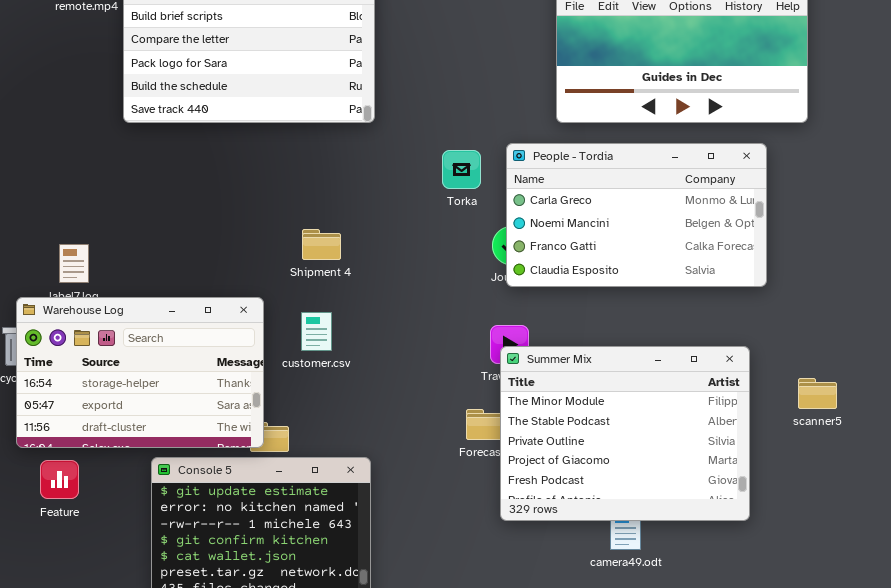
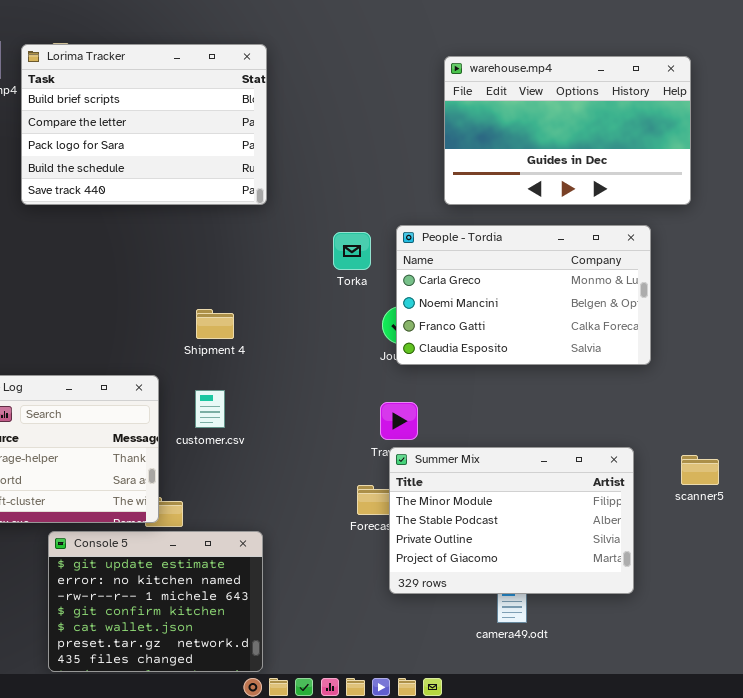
Summer Mix: [500,346,750,521] -> [389,447,634,594], resized

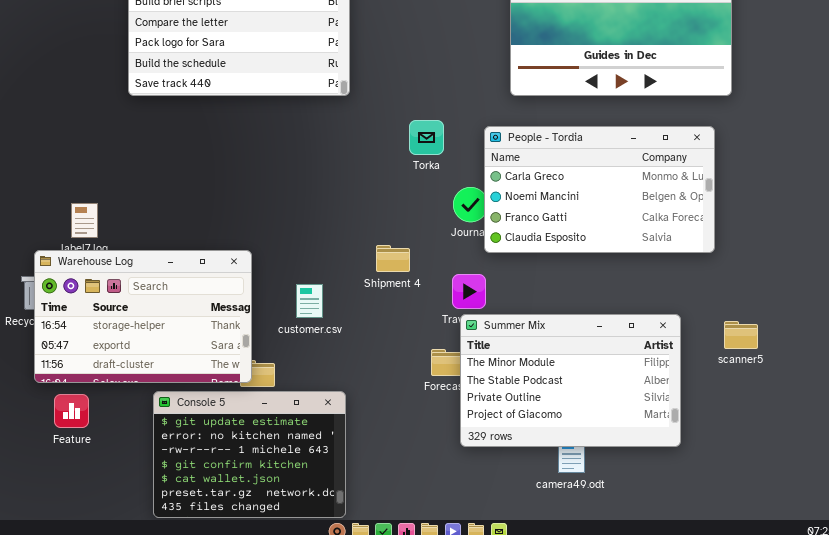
People - Tordia: [396,225,651,365] -> [484,126,715,253], moved
Shipment 4: [196,309,234,339] -> [376,245,410,272], moved
customer.csv: [195,390,225,428] -> [296,284,323,318], moved

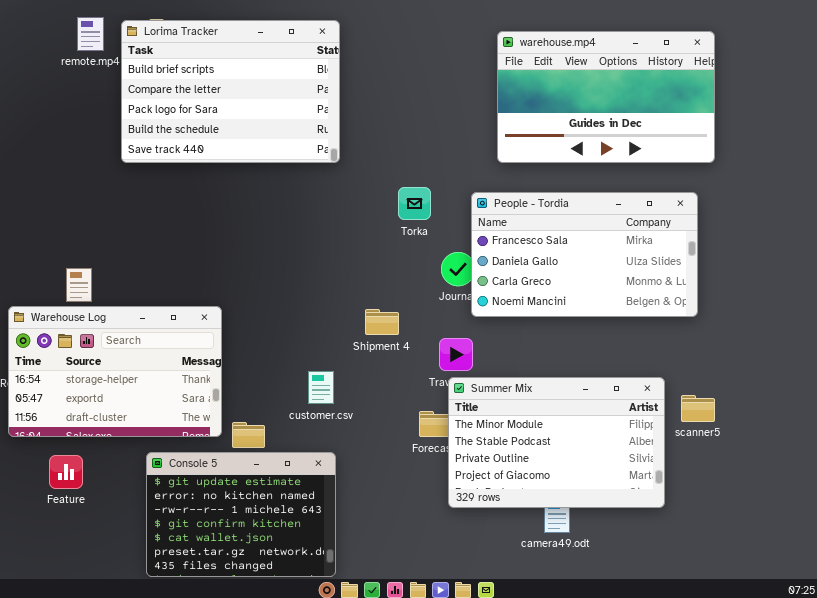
People - Tordia: [484,126,715,253] -> [471,192,698,317], scrolled up 2 rows
Warehouse Log: [34,250,252,383] -> [8,306,222,437], moved
customer.csv: [296,284,323,318] -> [308,371,334,404], moved
scanner5: [724,321,758,349] -> [681,395,715,422], moved

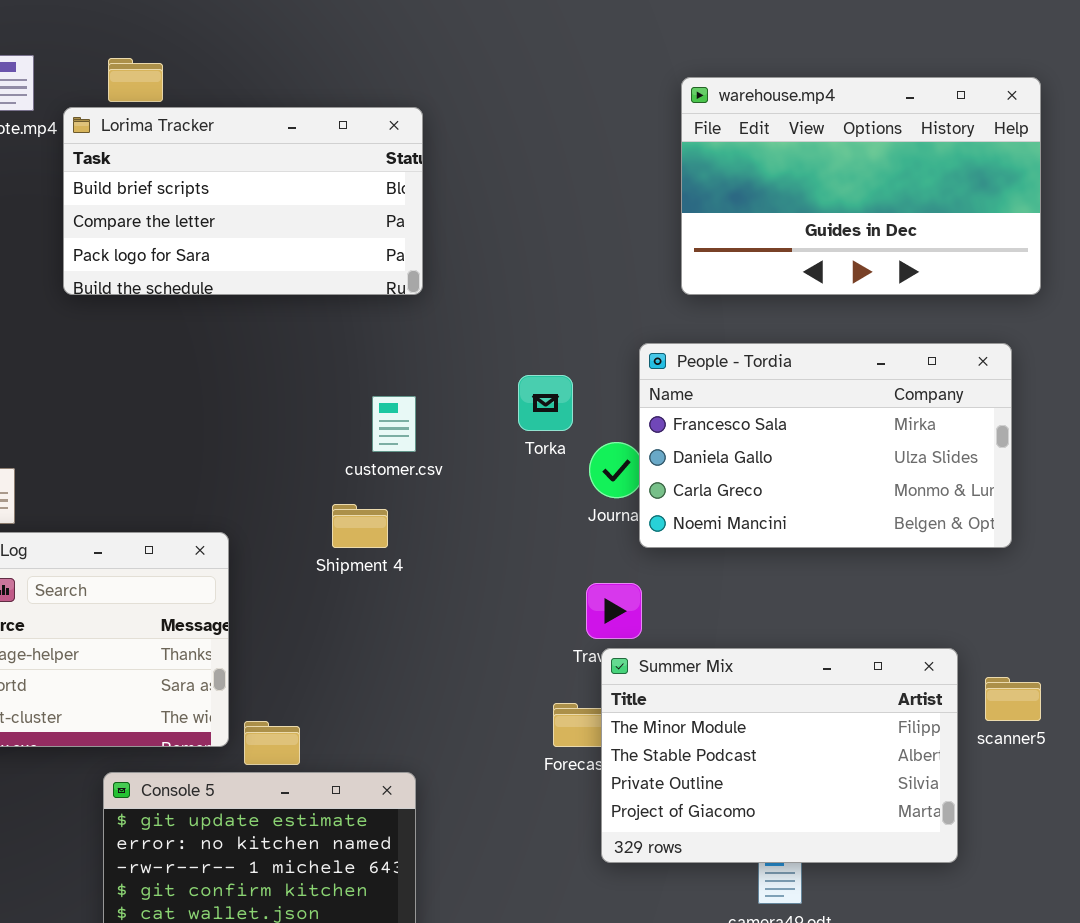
Lorima Tracker: [121,20,340,163] -> [63,107,423,295], resized
Torka: [398,187,431,220] -> [518,375,573,431], moved
Shipment 4: [365,309,399,335] -> [332,504,388,548], moved
customer.csv: [308,371,334,404] -> [372,396,416,452], moved

